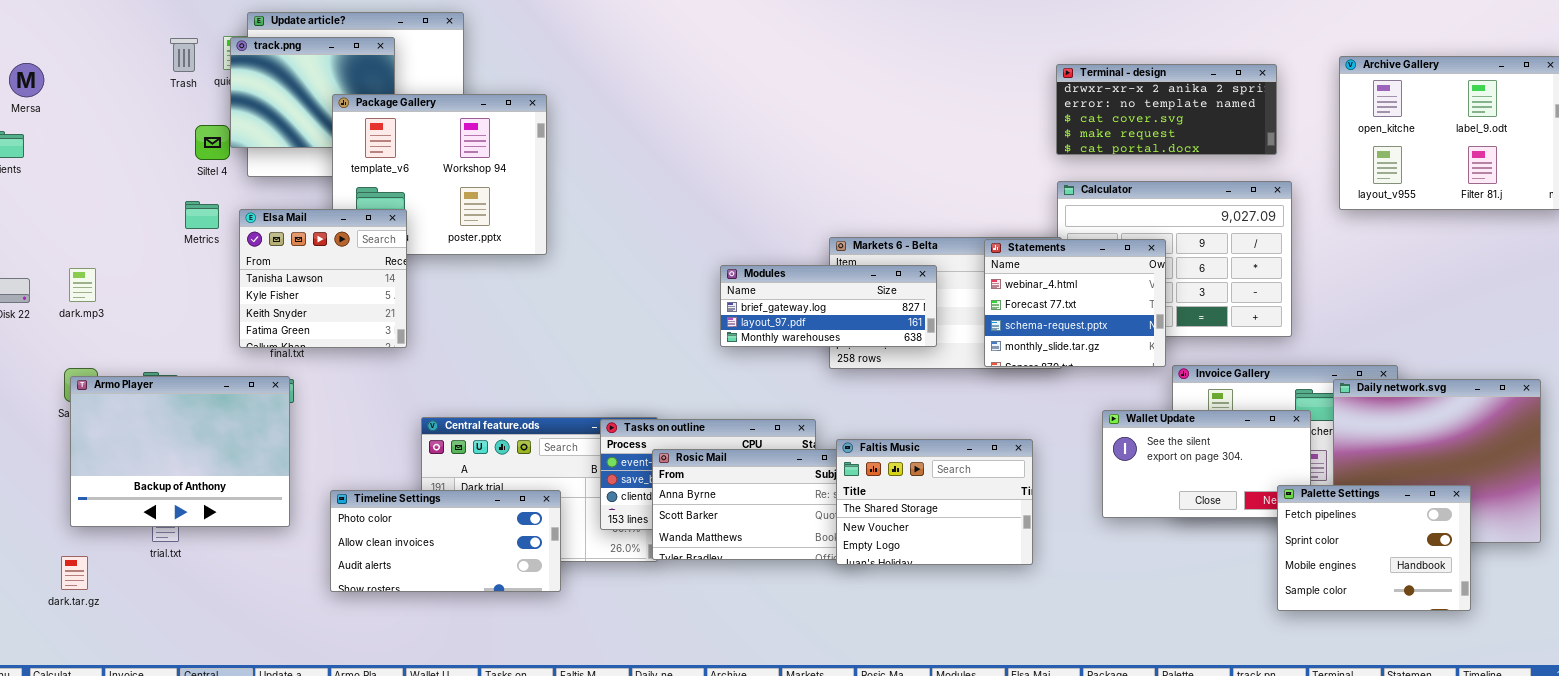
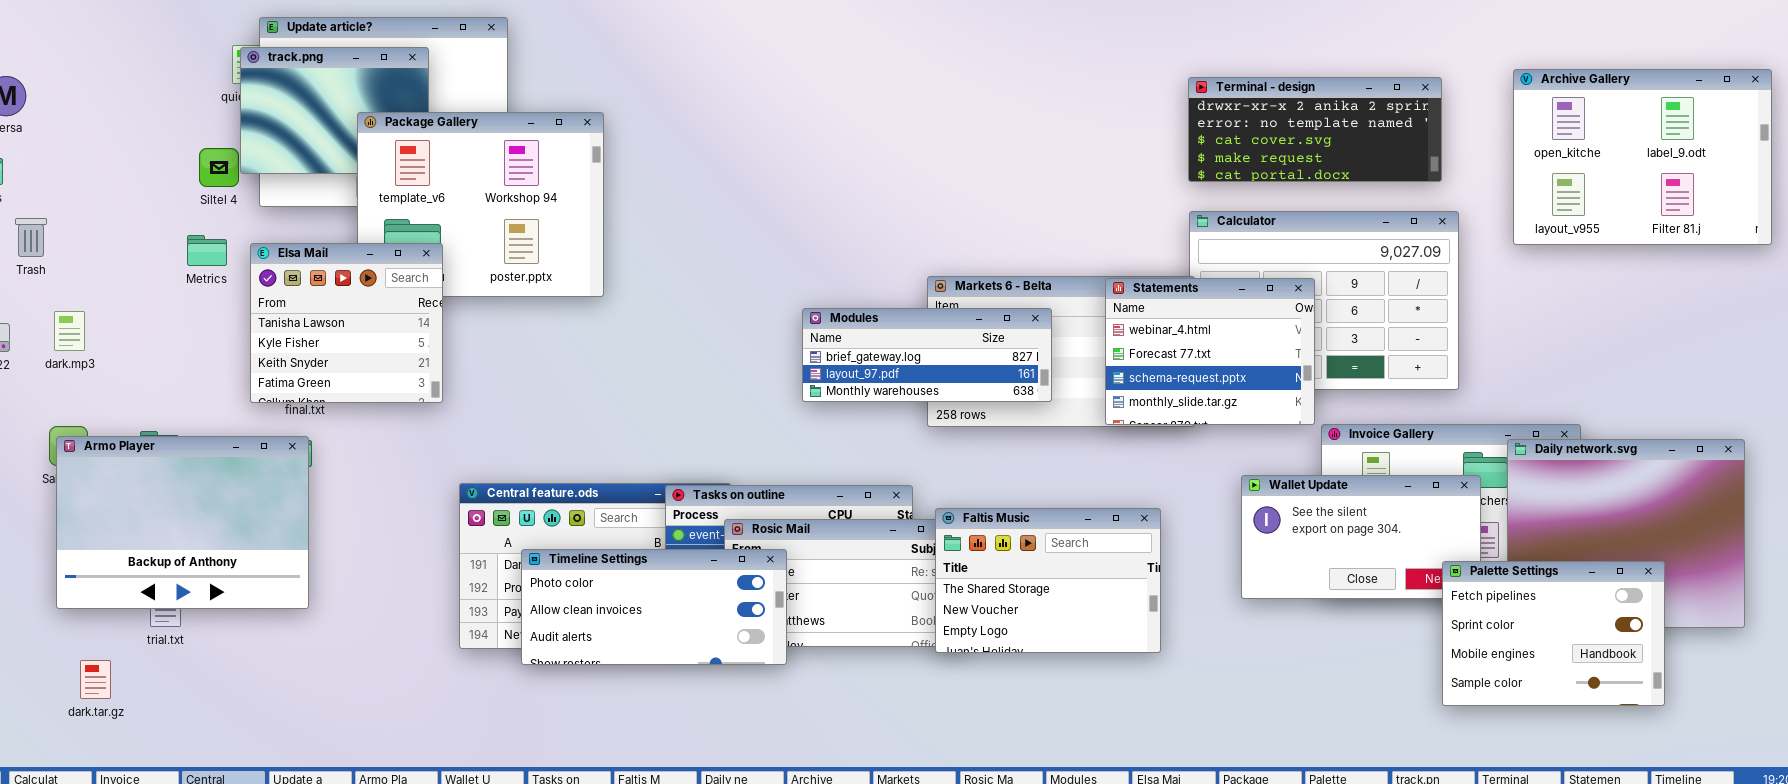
Trash: [170,38,198,72] -> [15,218,47,257], moved
Timeline Settings: [330,490,561,592] -> [521,549,787,665], moved
dark.tar.gz: [61,556,88,590] -> [80,660,111,699], moved

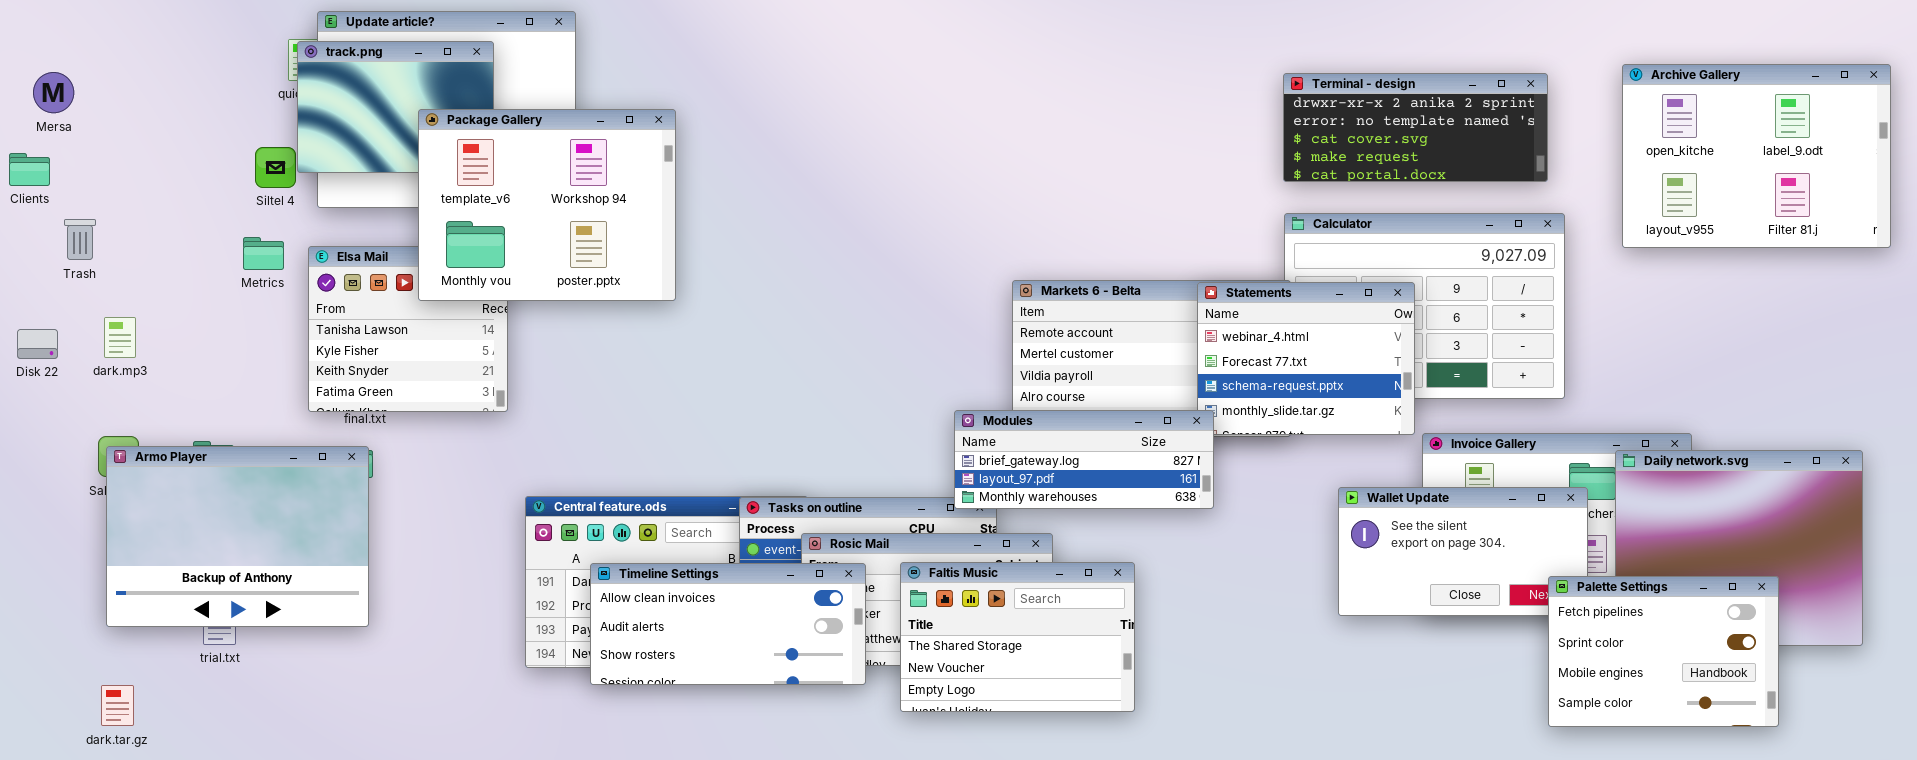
Package Gallery: [357,112,604,297] -> [418,109,676,301], raised
Modules: [802,308,1052,402] -> [954,410,1214,509], moved
Faltis Music: [935,508,1161,653] -> [900,562,1135,712], moved
Timeline Settings: [521,549,787,665] -> [590,563,866,685], scrolled down 1 row
dark.tar.gz: [80,660,111,699] -> [101,685,134,726], moved

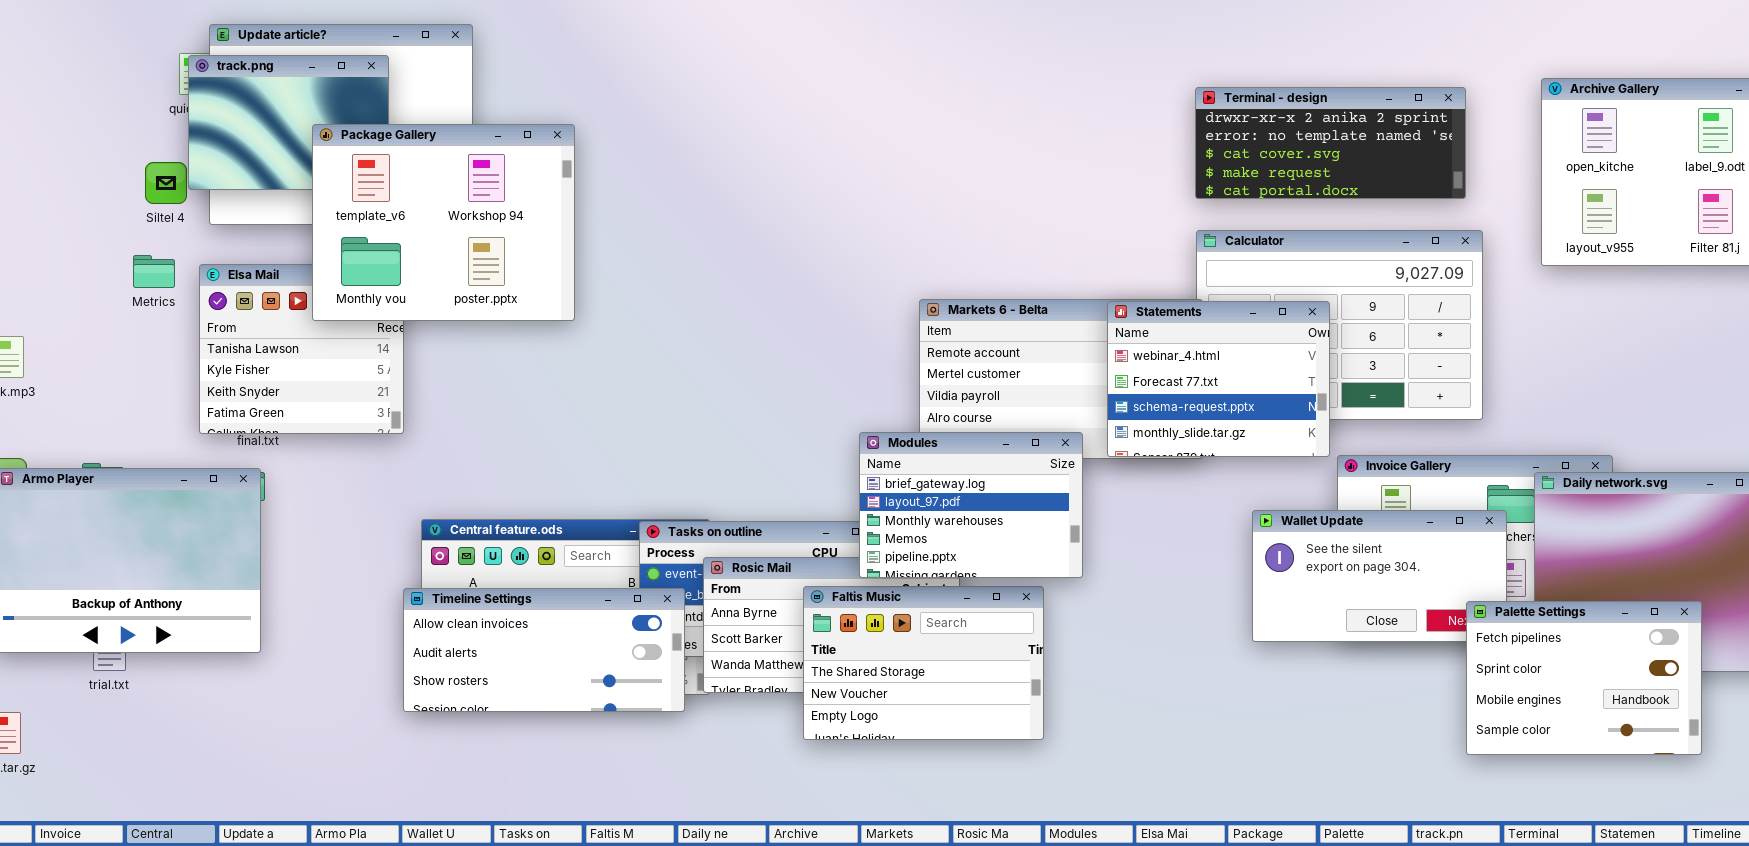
Modules: [954,410,1214,509] -> [859,432,1083,578], resized
Timeline Settings: [590,563,866,685] -> [403,588,685,712], moved

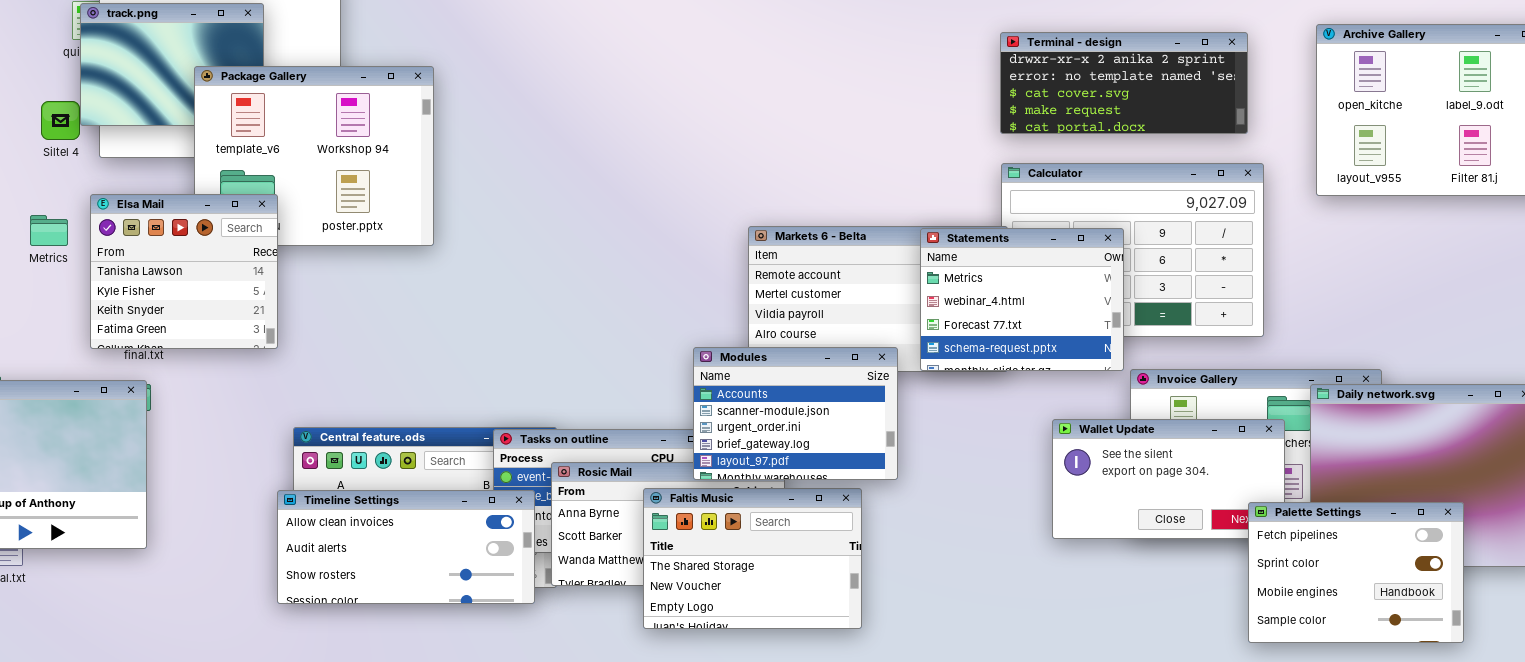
Metrics: [133,255,175,288] -> [30,215,68,246], moved
Elsa Mail: [199,264,404,434] -> [90,194,278,349], raised
Statements: [1107,301,1330,457] -> [920,228,1124,371], scrolled up 1 row
Modules: [859,432,1083,578] -> [693,347,898,480], scrolled up 3 rows

